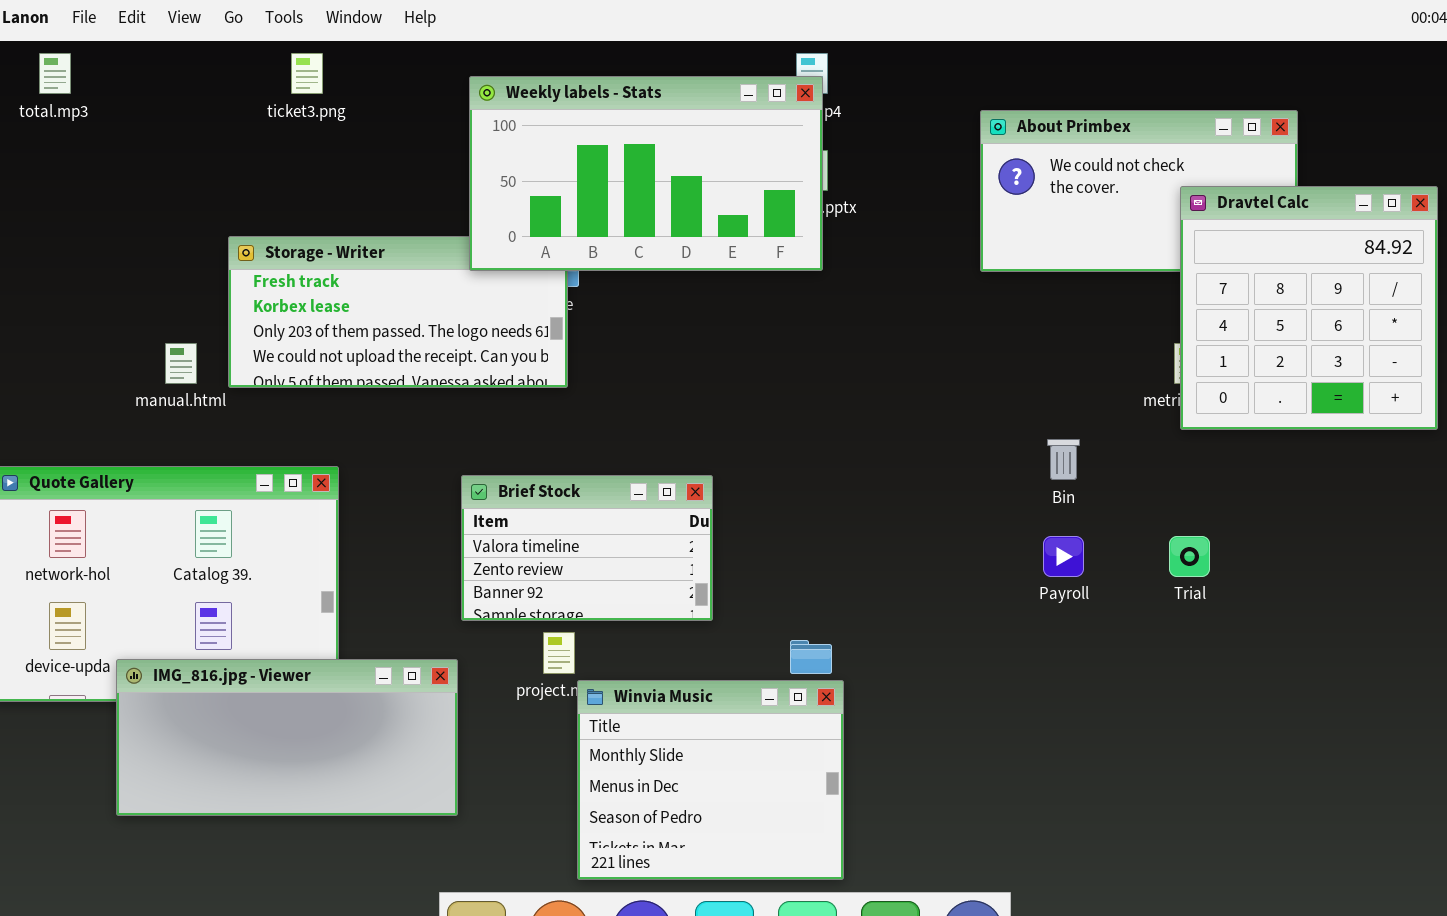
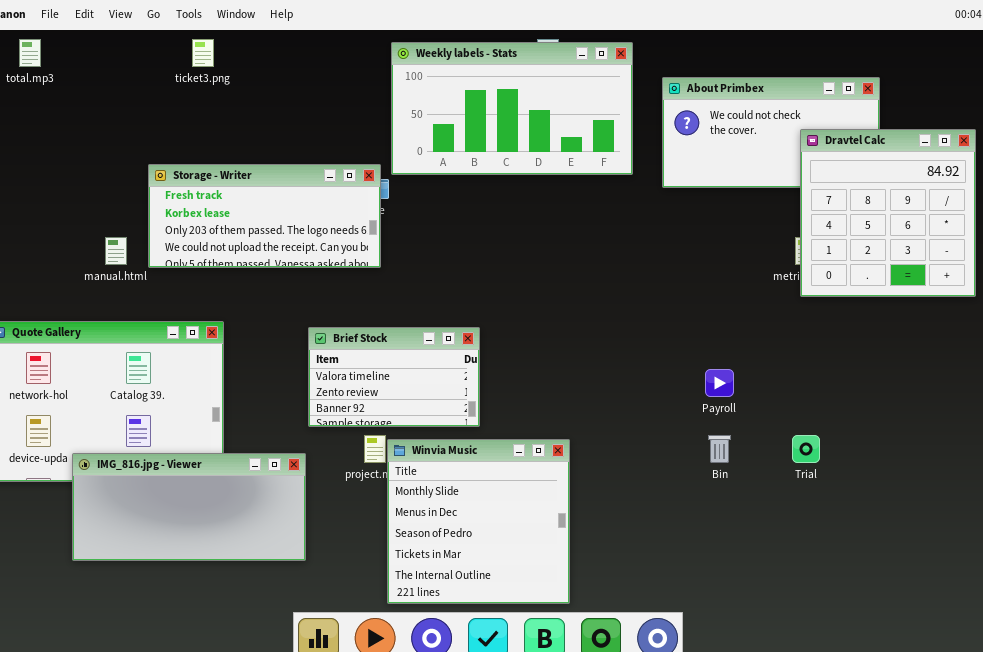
Weekly labels - Stats: [469,76,823,271] -> [391,42,633,175], moved
Bin: [1047,439,1080,480] -> [708,435,731,463], moved
Trial: [1169,536,1210,577] -> [792,435,820,463], moved
Winvia Music: [577,680,844,880] -> [387,439,570,604], resized

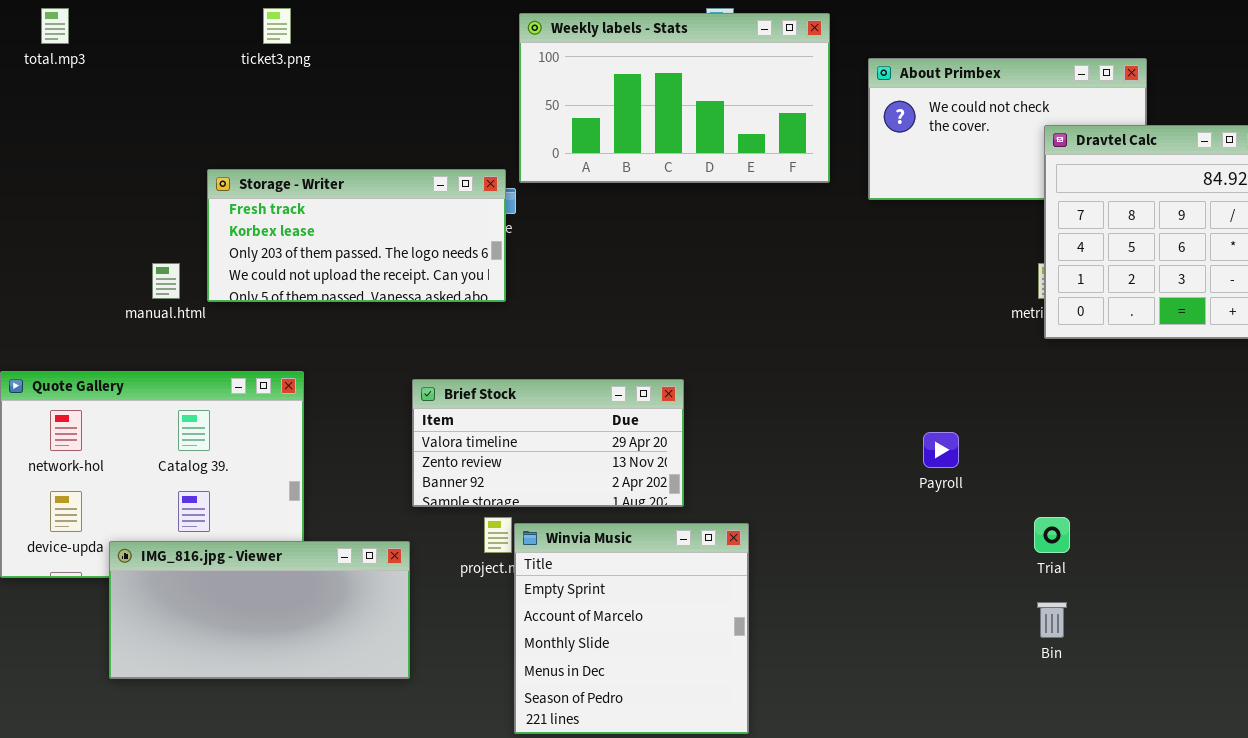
Brief Stock: [308,327,480,427] -> [412,379,684,507], resized
Bin: [708,435,731,463] -> [1037,602,1067,638], moved
Winvia Music: [387,439,570,604] -> [514,523,749,734], scrolled up 2 rows

